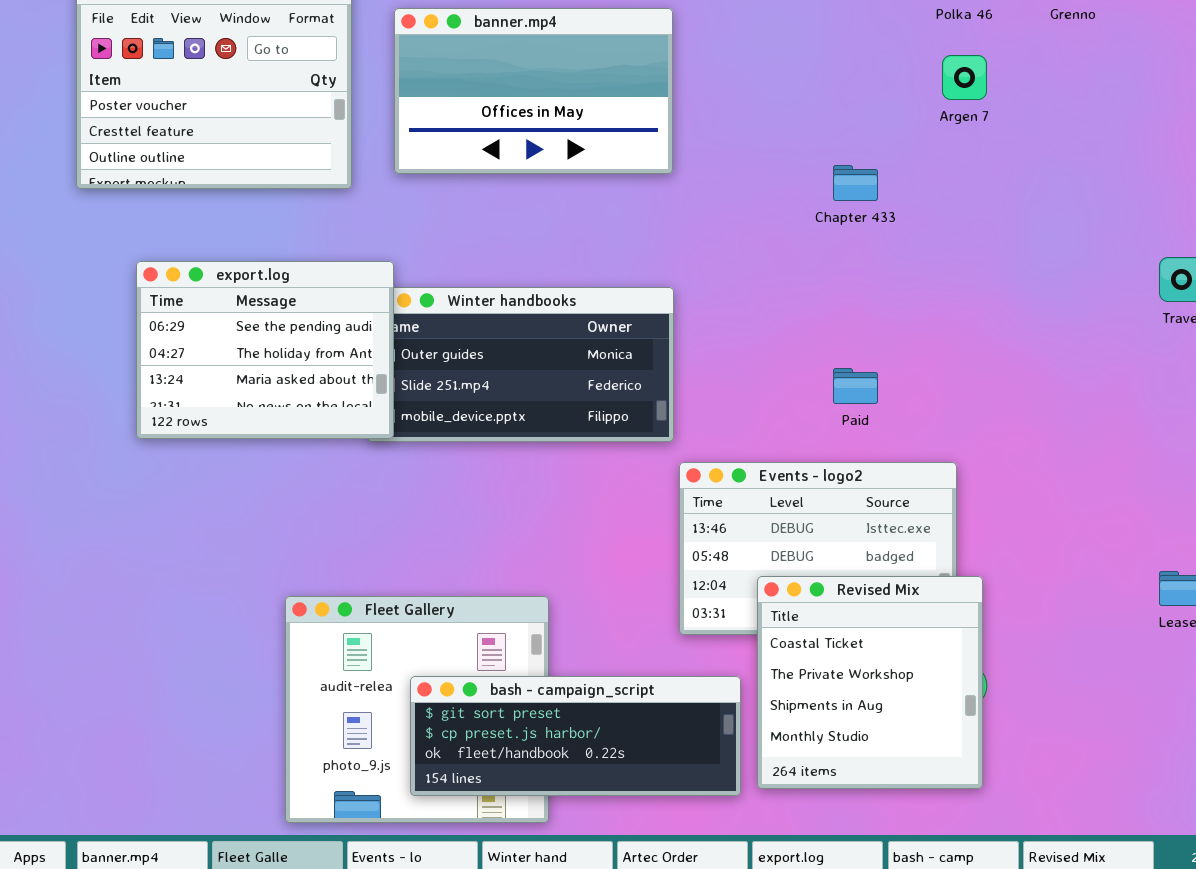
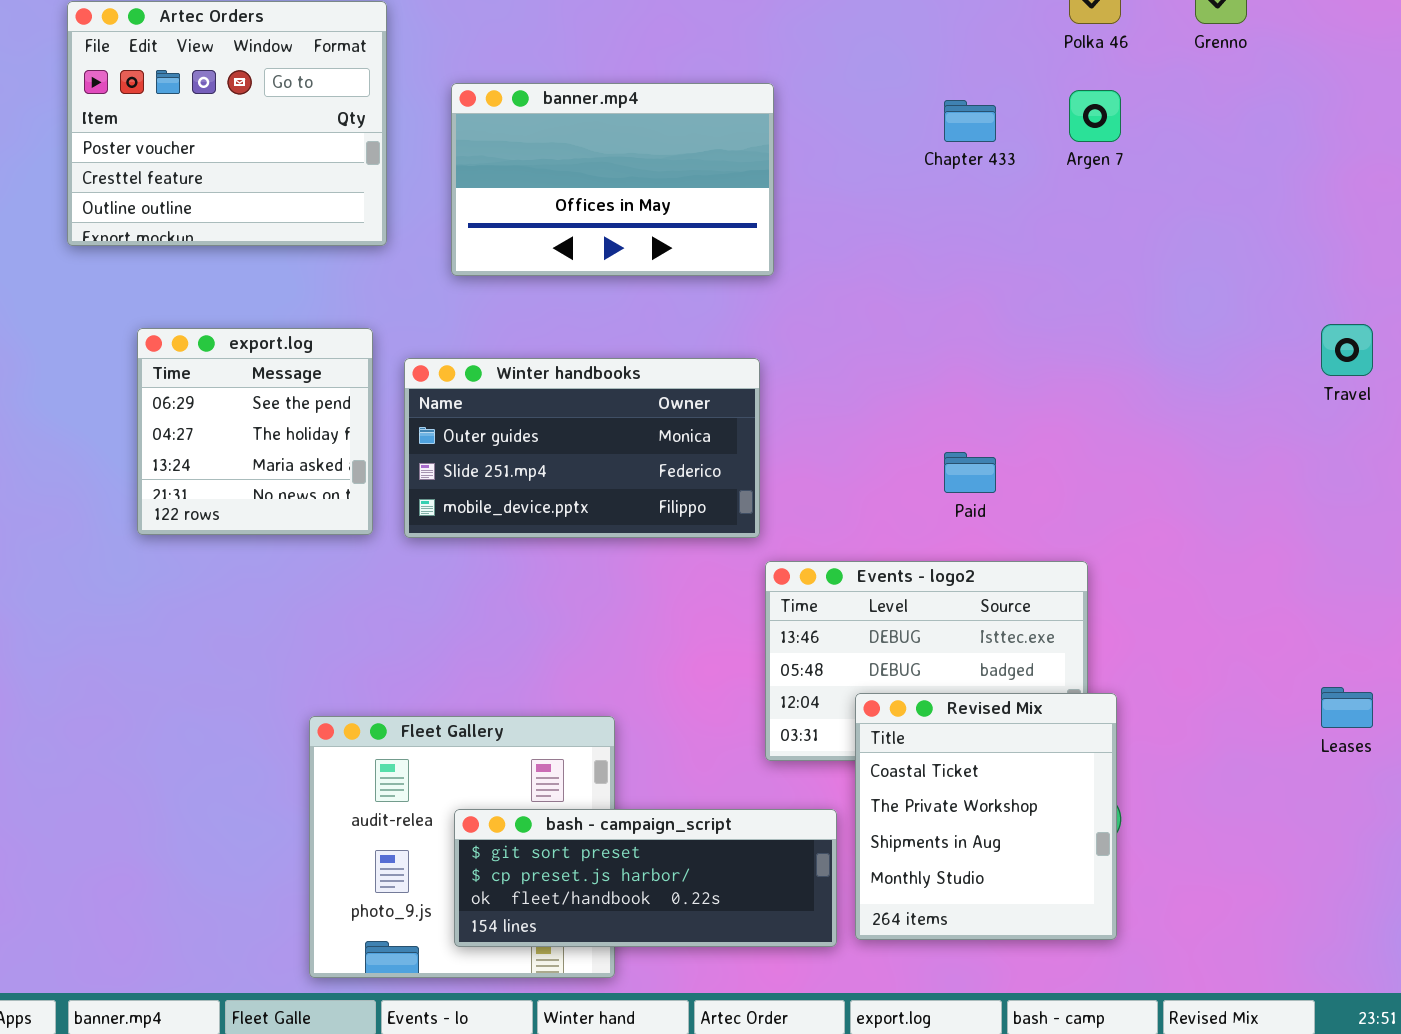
banner.mp4: [394,8,673,174] -> [451,83,774,276], moved
Chapter 433: [833,165,878,201] -> [944,100,996,142], moved
export.log: [136,261,394,439] -> [137,328,373,535], resized

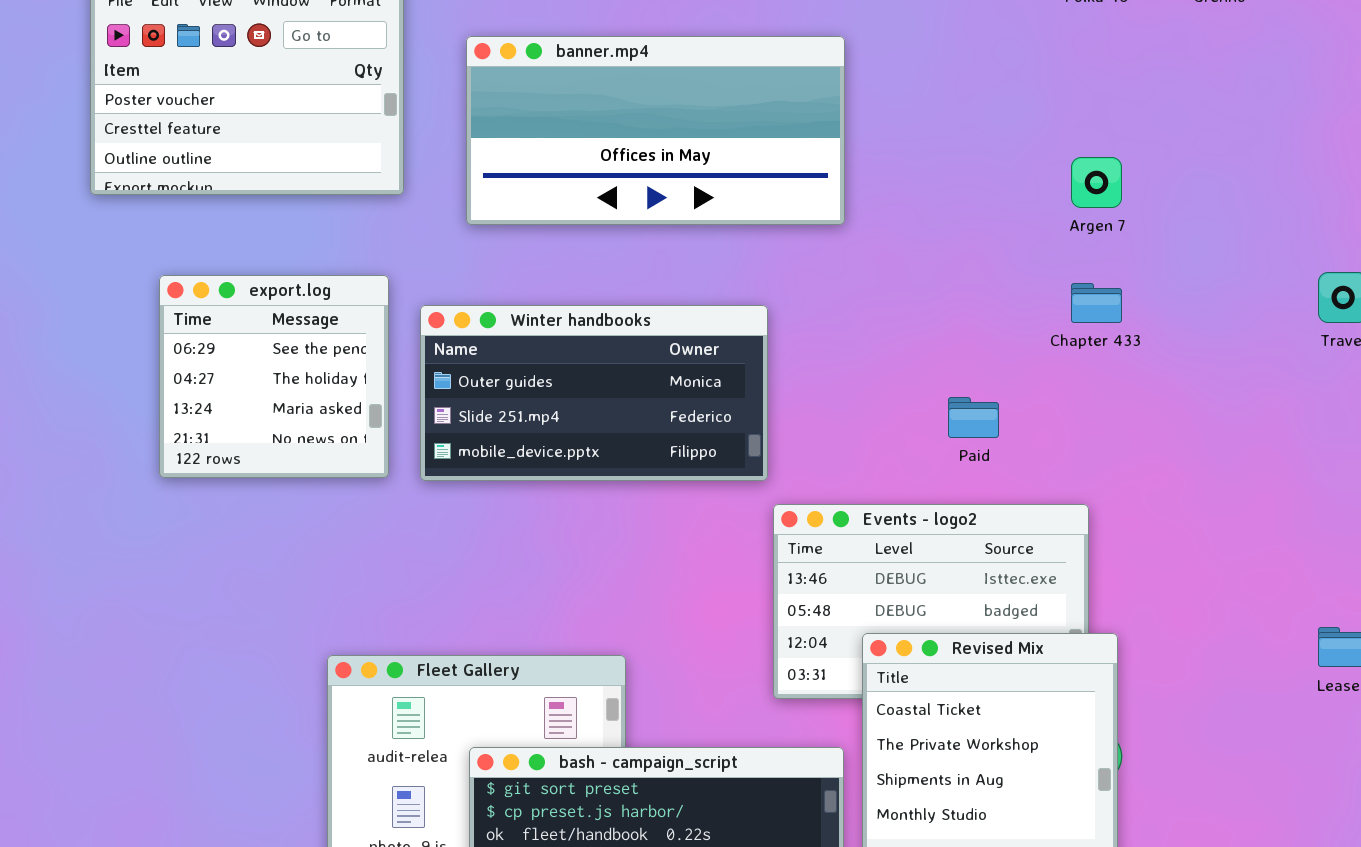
banner.mp4: [451,83,774,276] -> [466,36,845,225], resized
Argen 7: [1069,90,1121,142] -> [1071,157,1122,208], moved
Chapter 433: [944,100,996,142] -> [1071,283,1122,323], moved

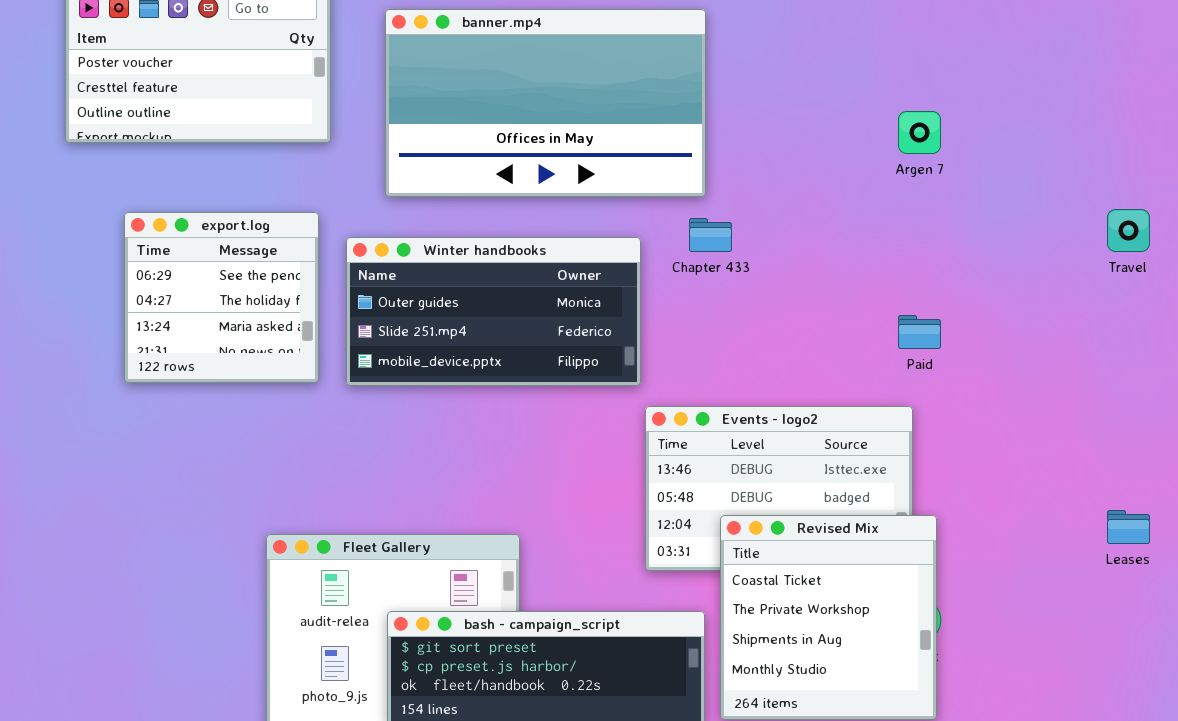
banner.mp4: [466,36,845,225] -> [385,9,706,197], resized
Chapter 433: [1071,283,1122,323] -> [689,218,732,252], moved
Paid: [948,397,999,438] -> [898,315,941,349], moved

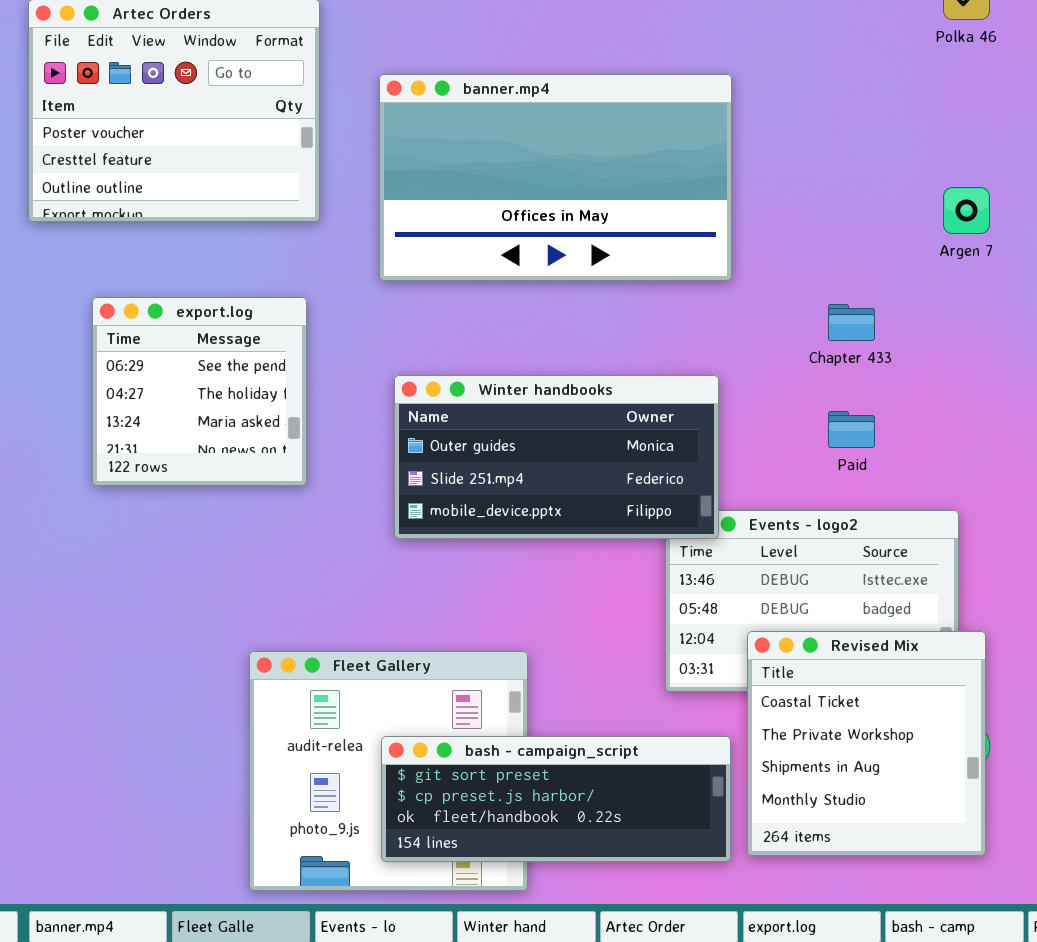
Chapter 433: [689,218,732,252] -> [828,304,875,341], moved
Winter handbooks: [346,237,641,386] -> [394,375,719,539], moved
Paid: [898,315,941,349] -> [828,411,875,448], moved

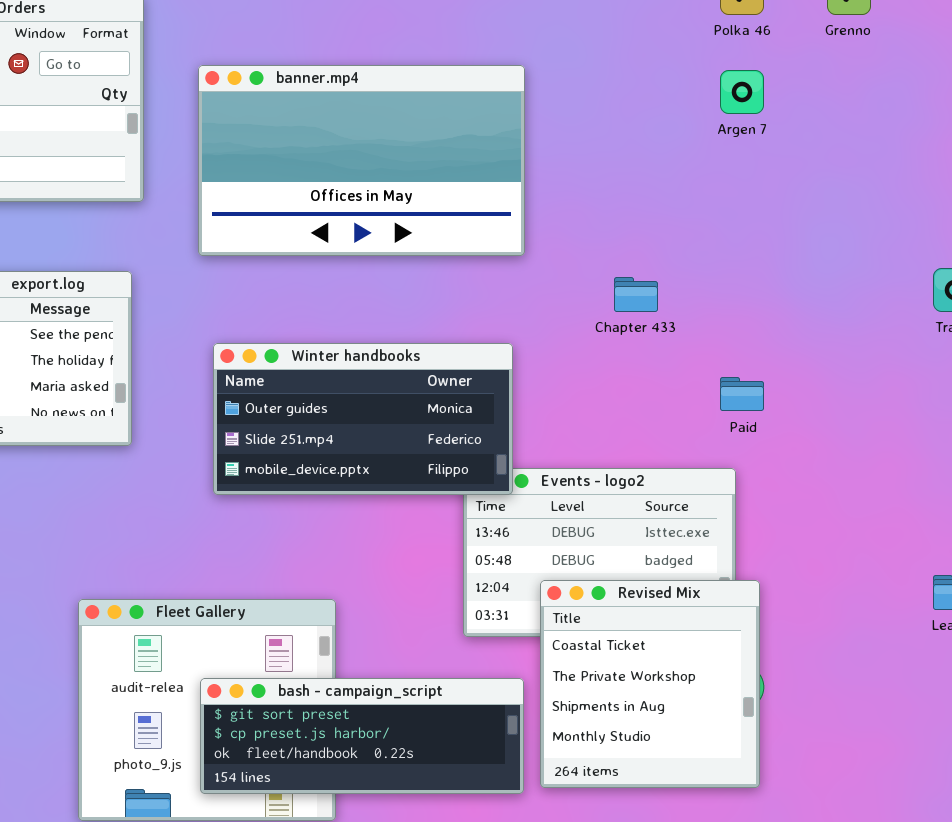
Argen 7: [943,187,990,234] -> [720,70,764,114], moved
Paid: [828,411,875,448] -> [720,377,764,411], moved

